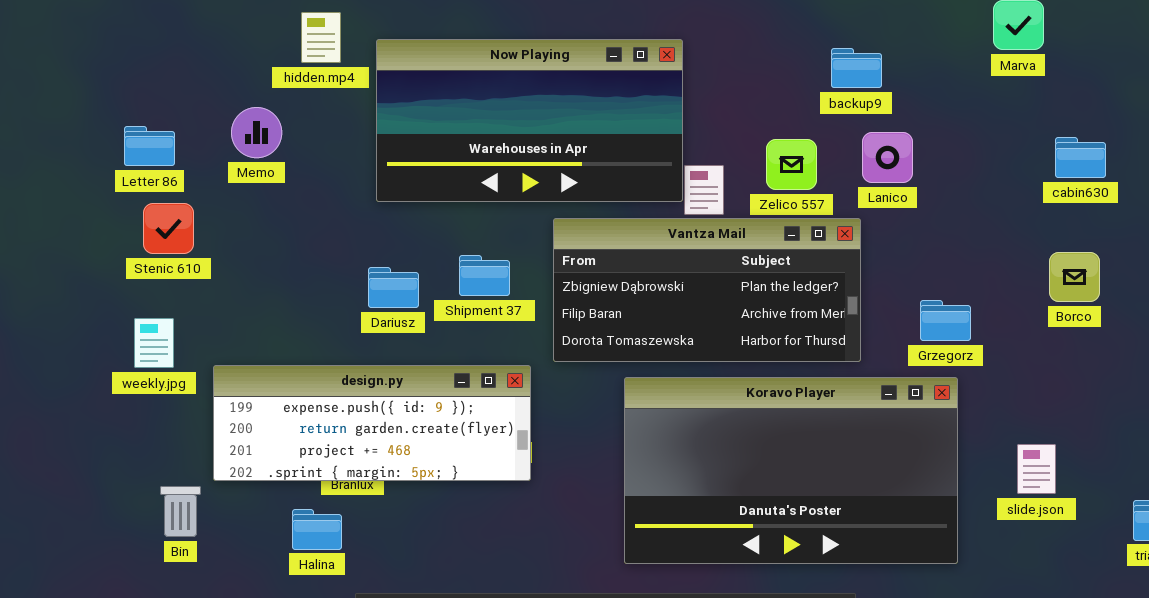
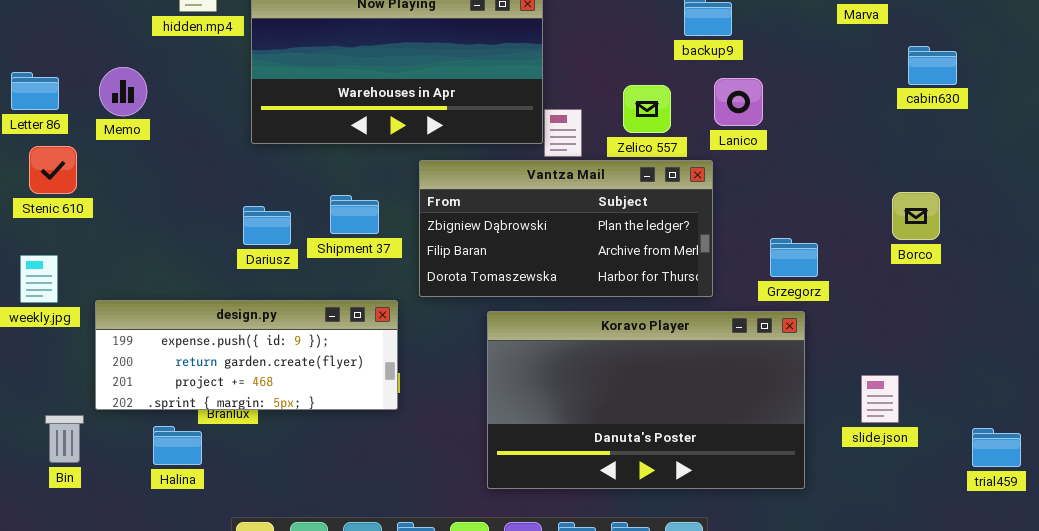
Memo: [231,107,282,158] -> [99,67,147,116], moved
cabin630: [1055,137,1106,178] -> [908,46,957,85], moved
Halina: [292,509,342,550] -> [153,426,202,465], moved

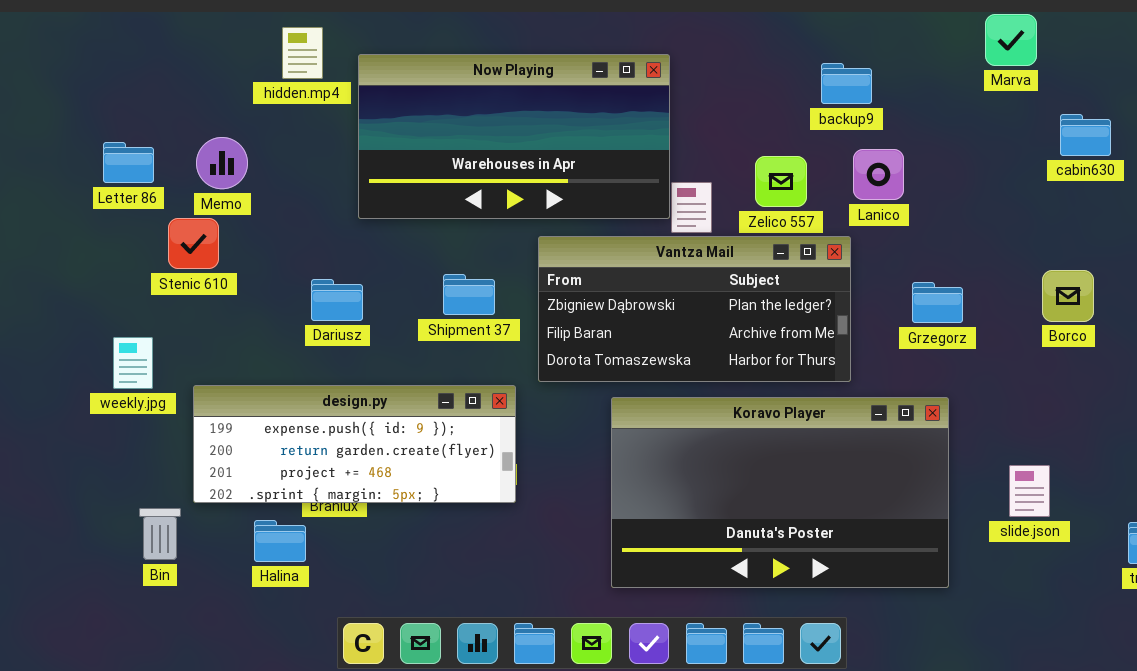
Stenic 610: [29,146,77,194] -> [168,218,219,269], moved
Dariusz: [243,206,291,245] -> [311,279,363,321], moved
Grzegorz: [770,238,818,277] -> [912,282,963,323], moved

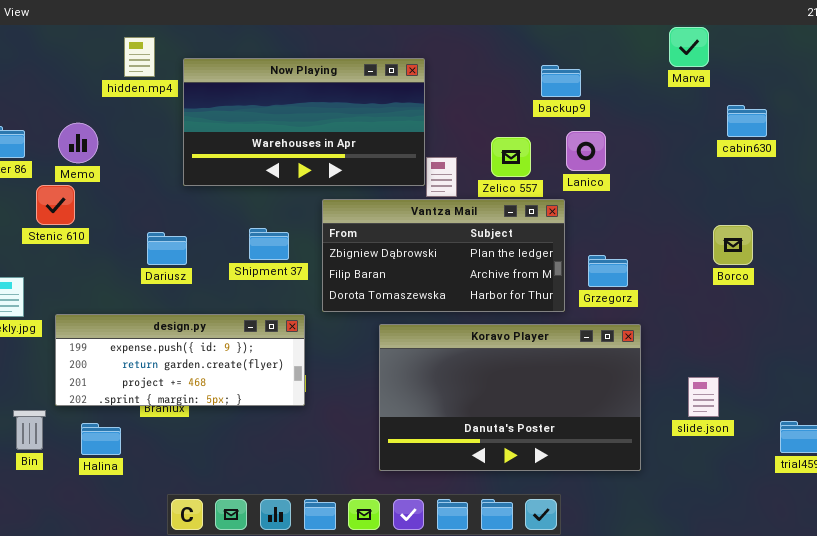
Grzegorz: [912,282,963,323] -> [588,255,628,287], moved
Halina: [254,520,306,562] -> [81,423,121,455], moved

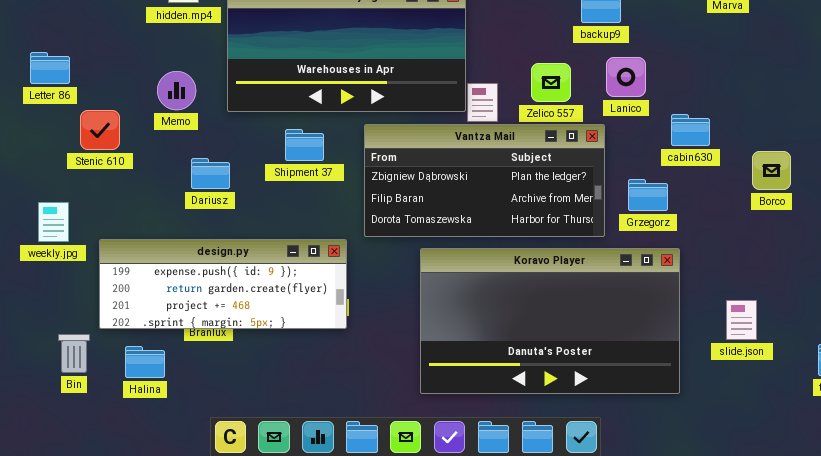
cabin630: [727,105,767,137] -> [671,114,710,146], moved
Memo: [58,123,98,163] -> [157,71,196,110], moved
Shipment 37: [249,228,289,260] -> [285,129,324,161], moved

